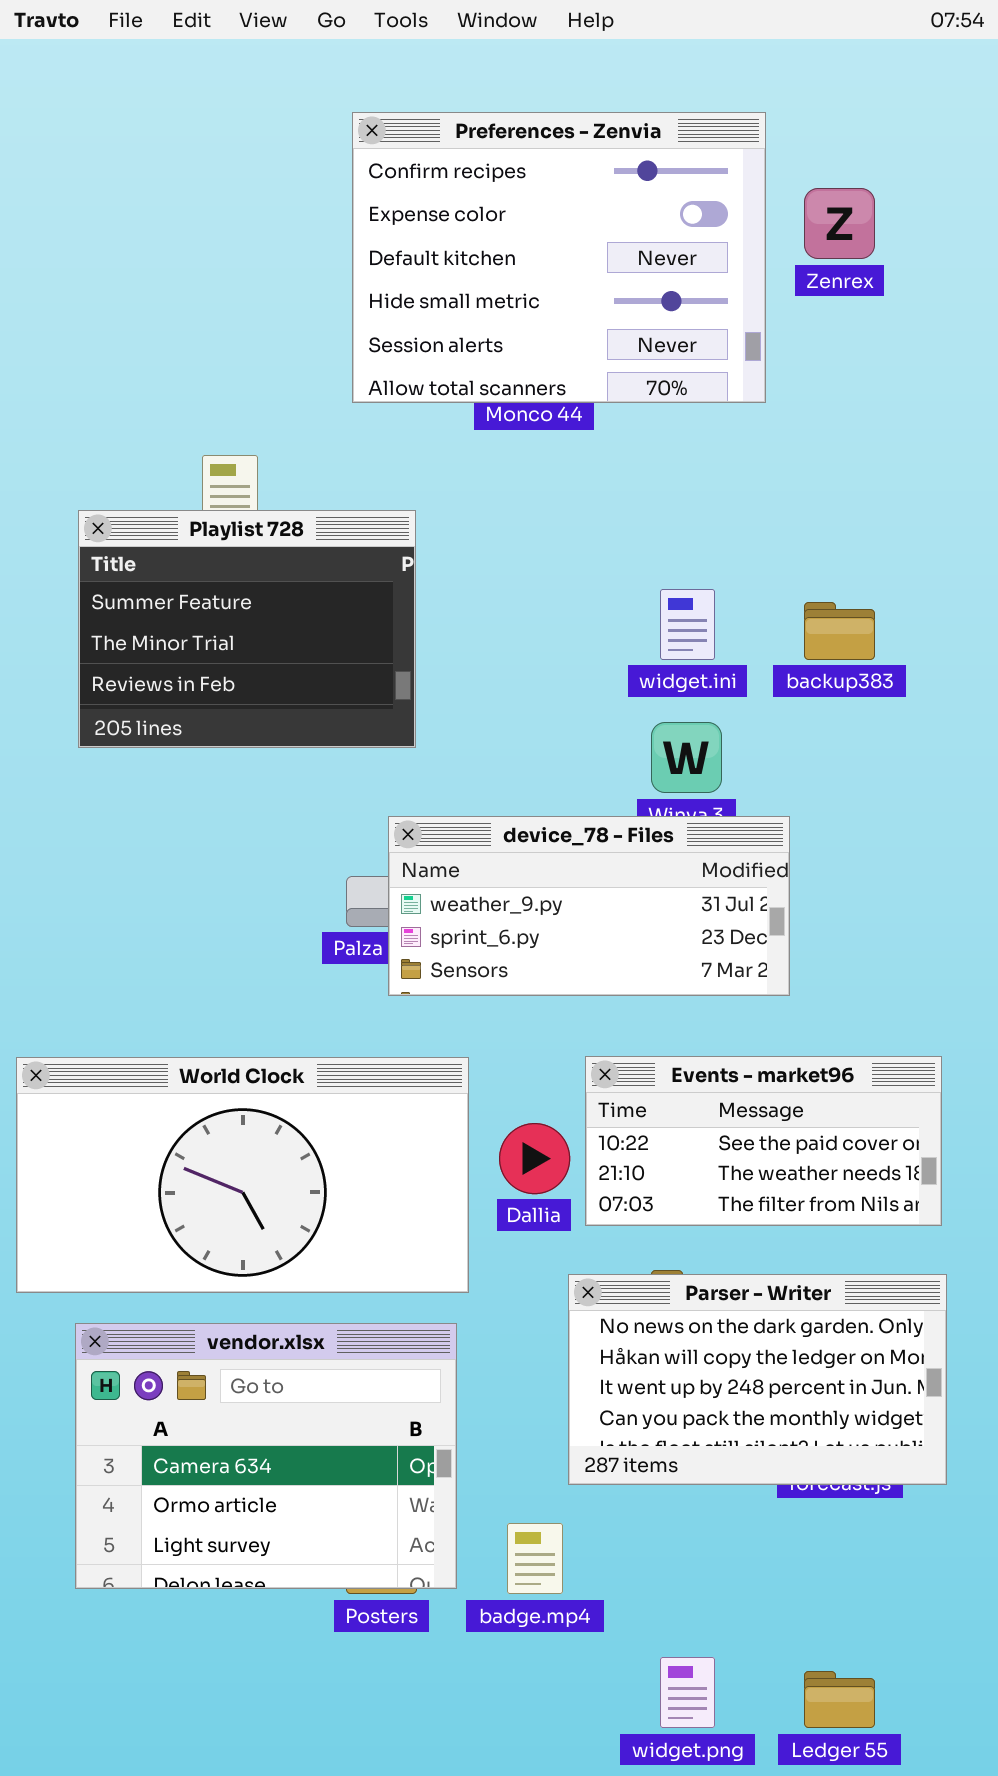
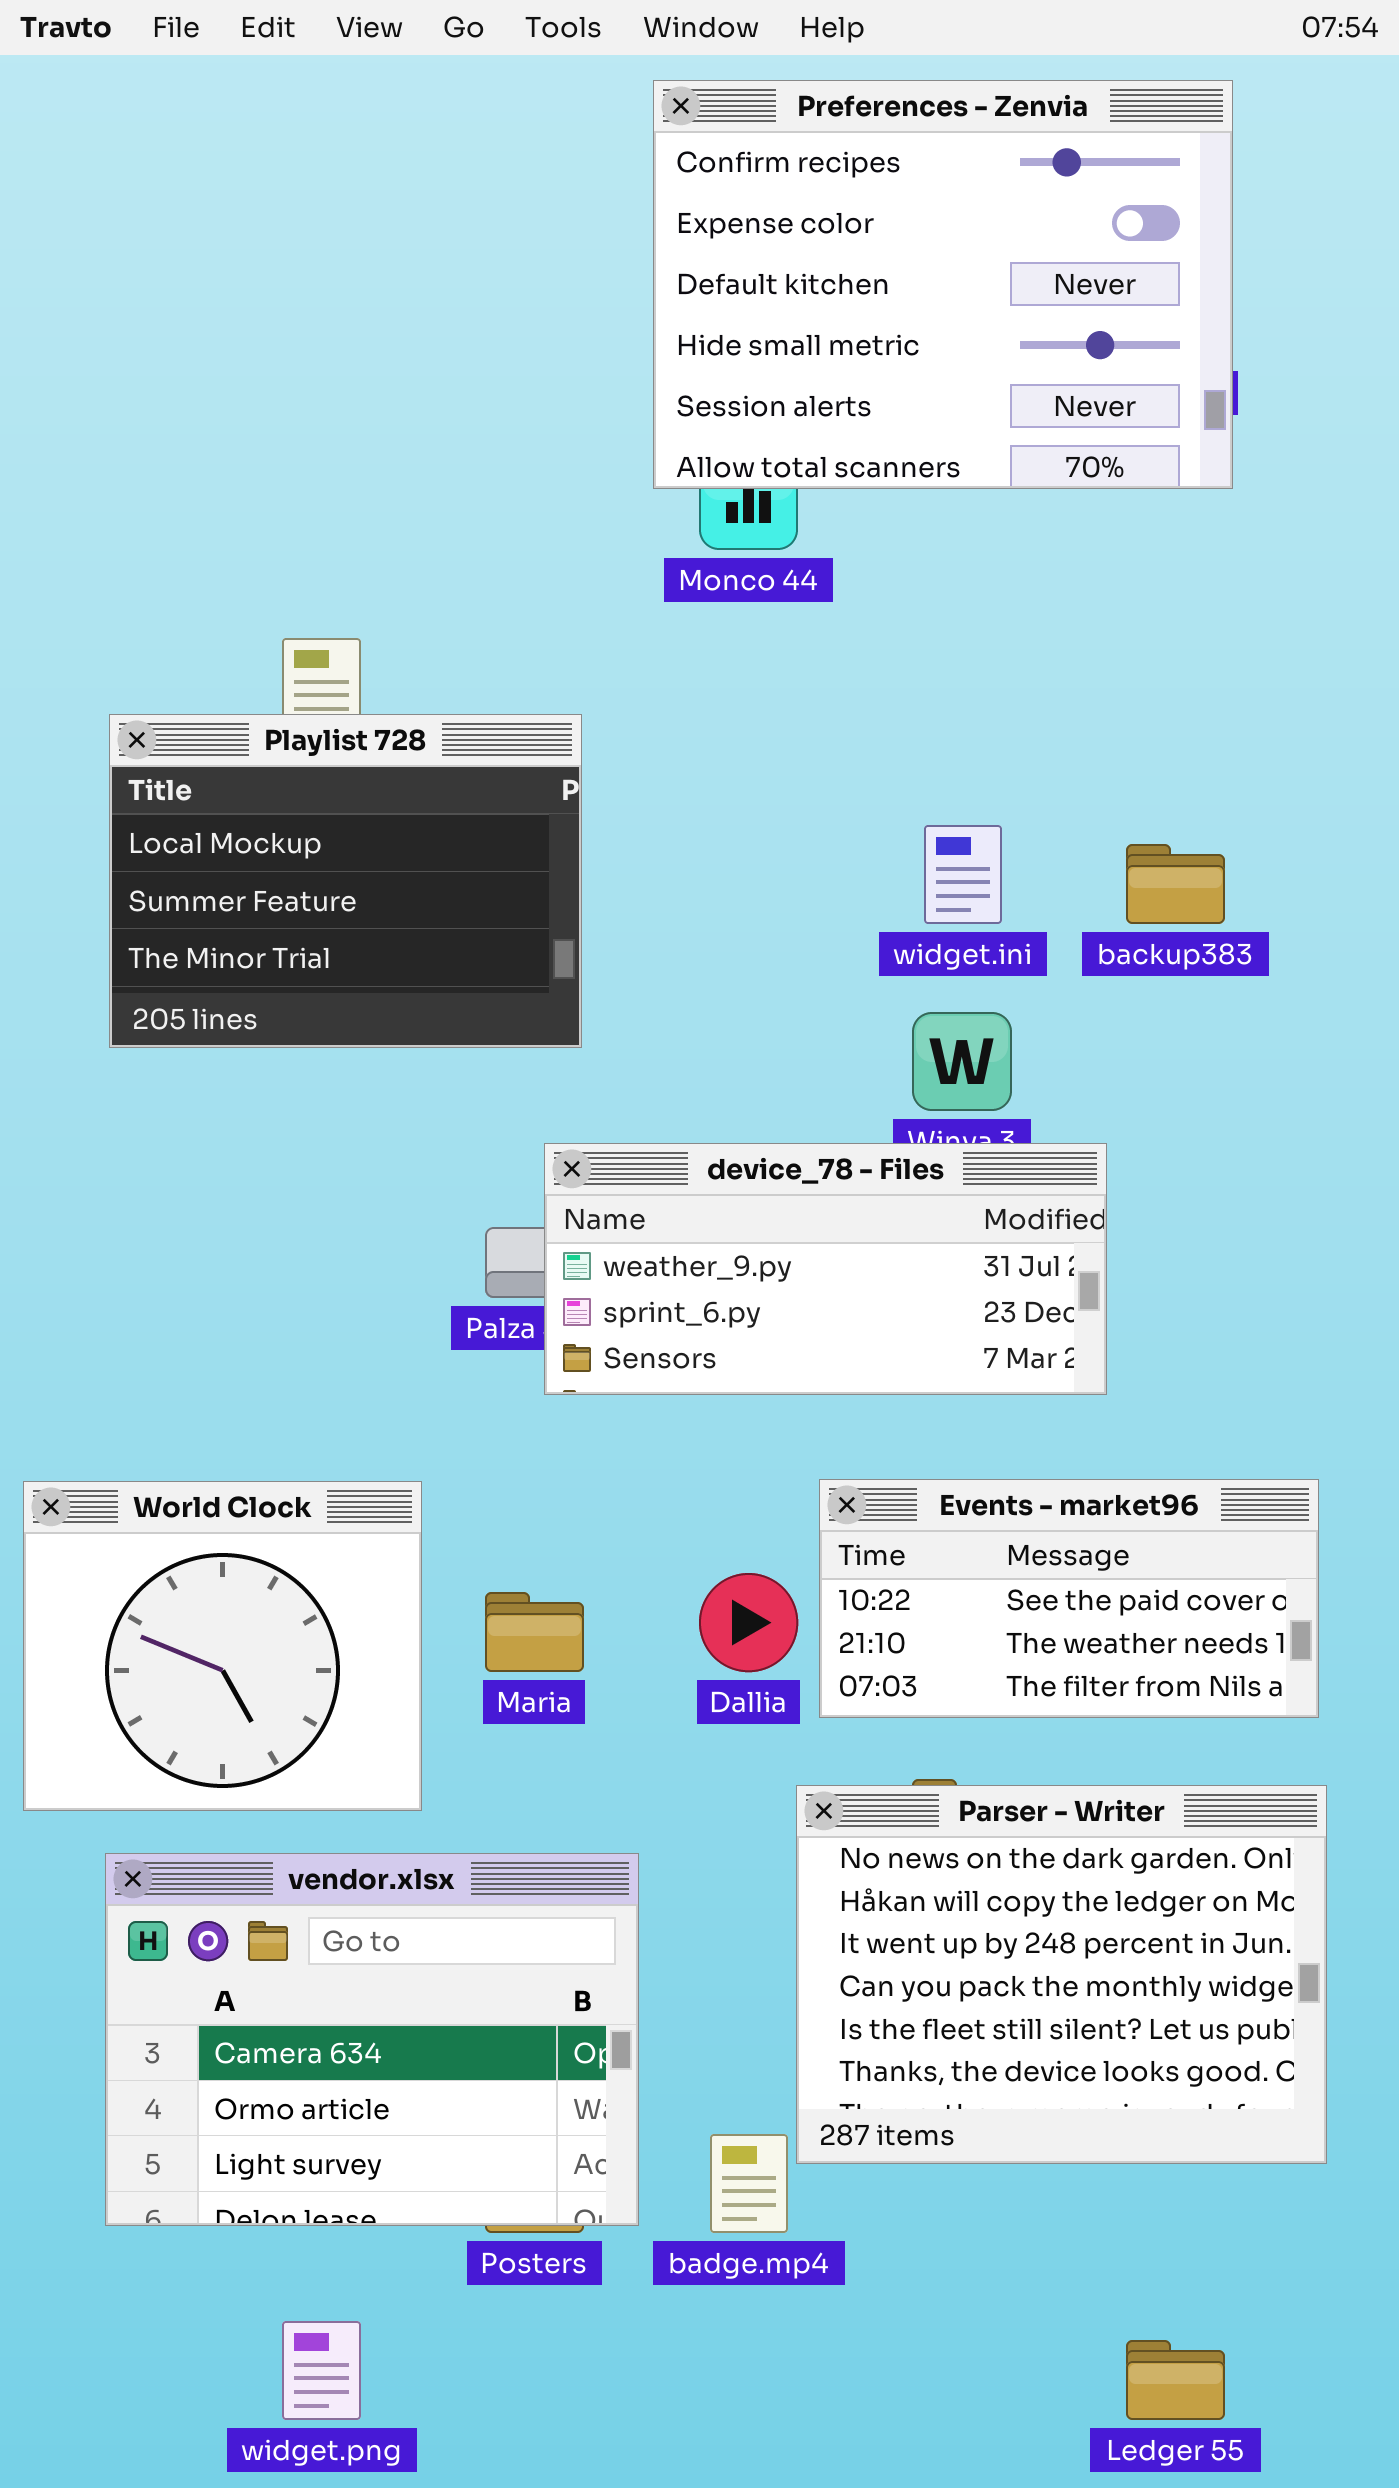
Preferences - Zenvia: [352,112,766,403] -> [653,80,1233,489], moved
Playlist 728: [78,510,416,748] -> [109,714,582,1048], scrolled up 1 row
World Clock: [16,1057,469,1293] -> [23,1481,422,1811], resized
Parser - Writer: [568,1274,947,1485] -> [796,1785,1327,2164], resized
widget.png: [660,1657,715,1728] -> [282,2321,361,2420], moved

